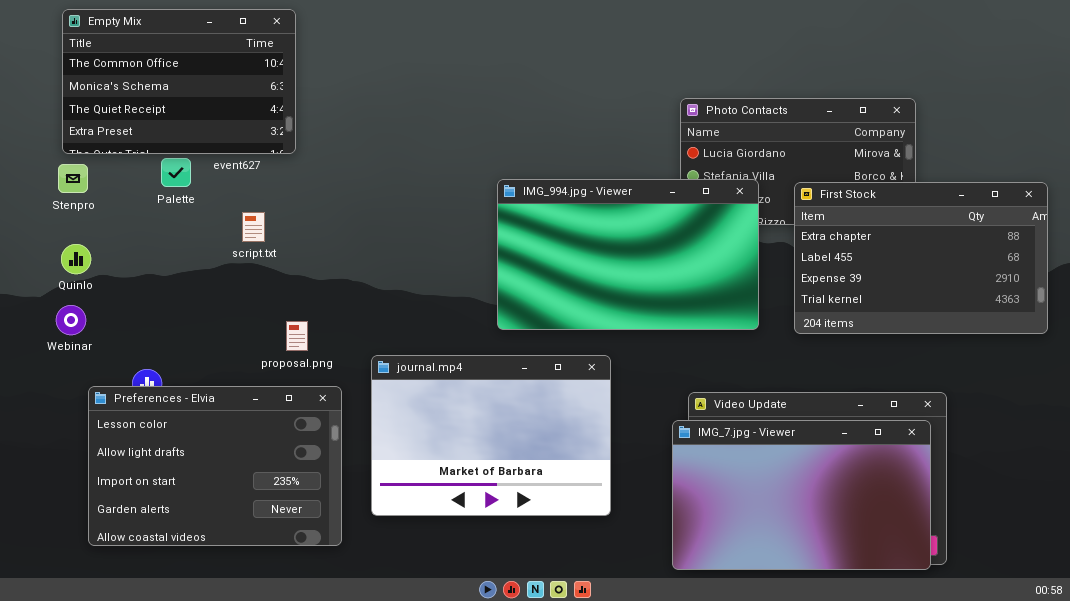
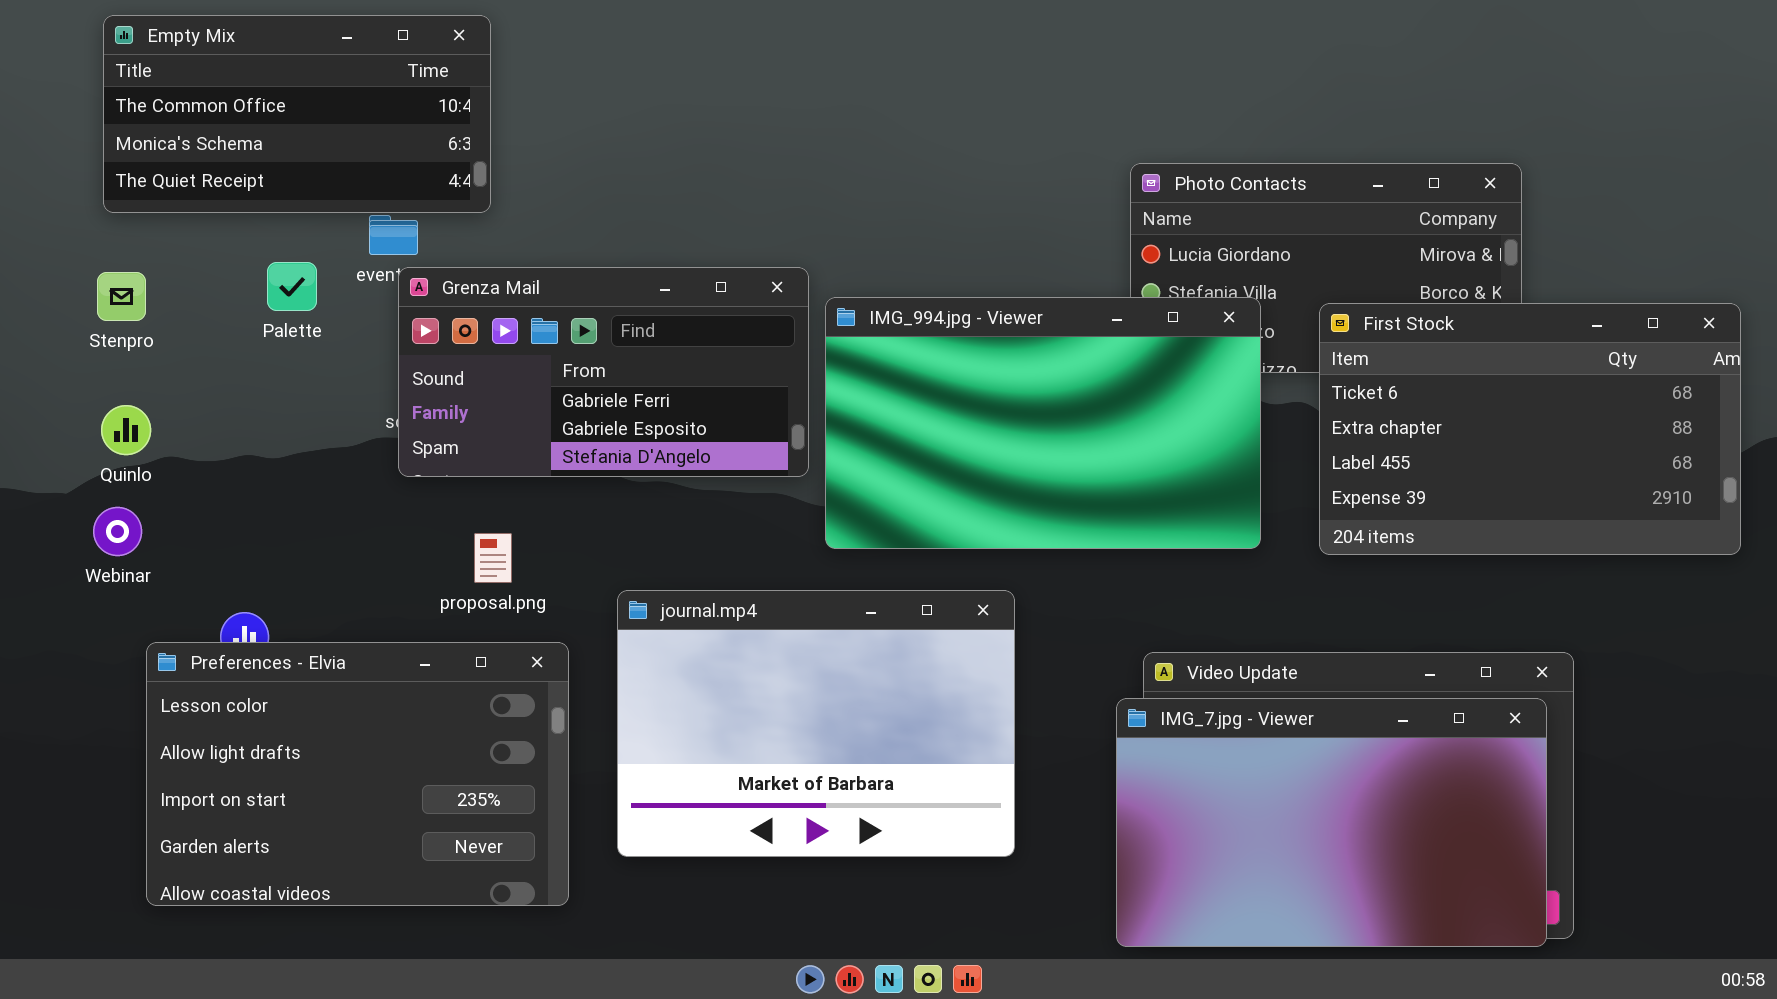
Empty Mix: [62,9,296,154] -> [103,15,491,213], resized
Grenza Mail: none -> [398,267,809,477], opened
First Stock: [794,182,1048,334] -> [1319,303,1741,555], scrolled up 1 row

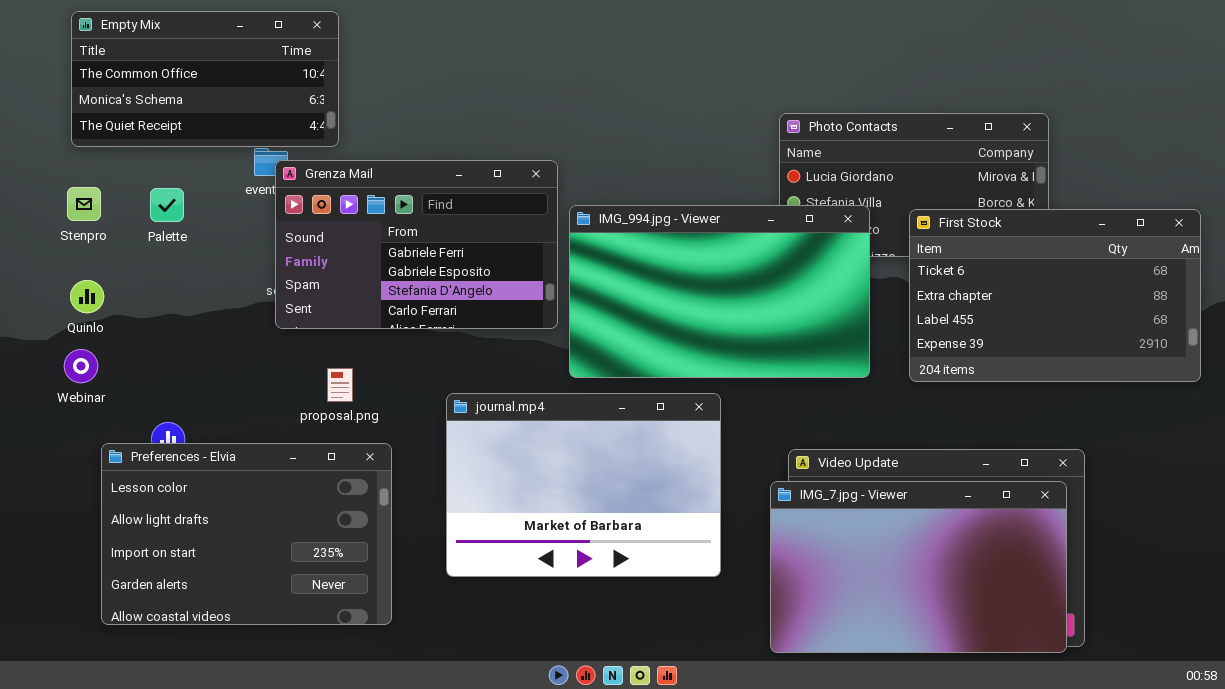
Palette: [267,262,317,311] -> [150,188,184,222], moved
Grenza Mail: [398,267,809,477] -> [275,160,558,329], resized
journal.mp4: [617,590,1015,857] -> [446,393,721,577], moved

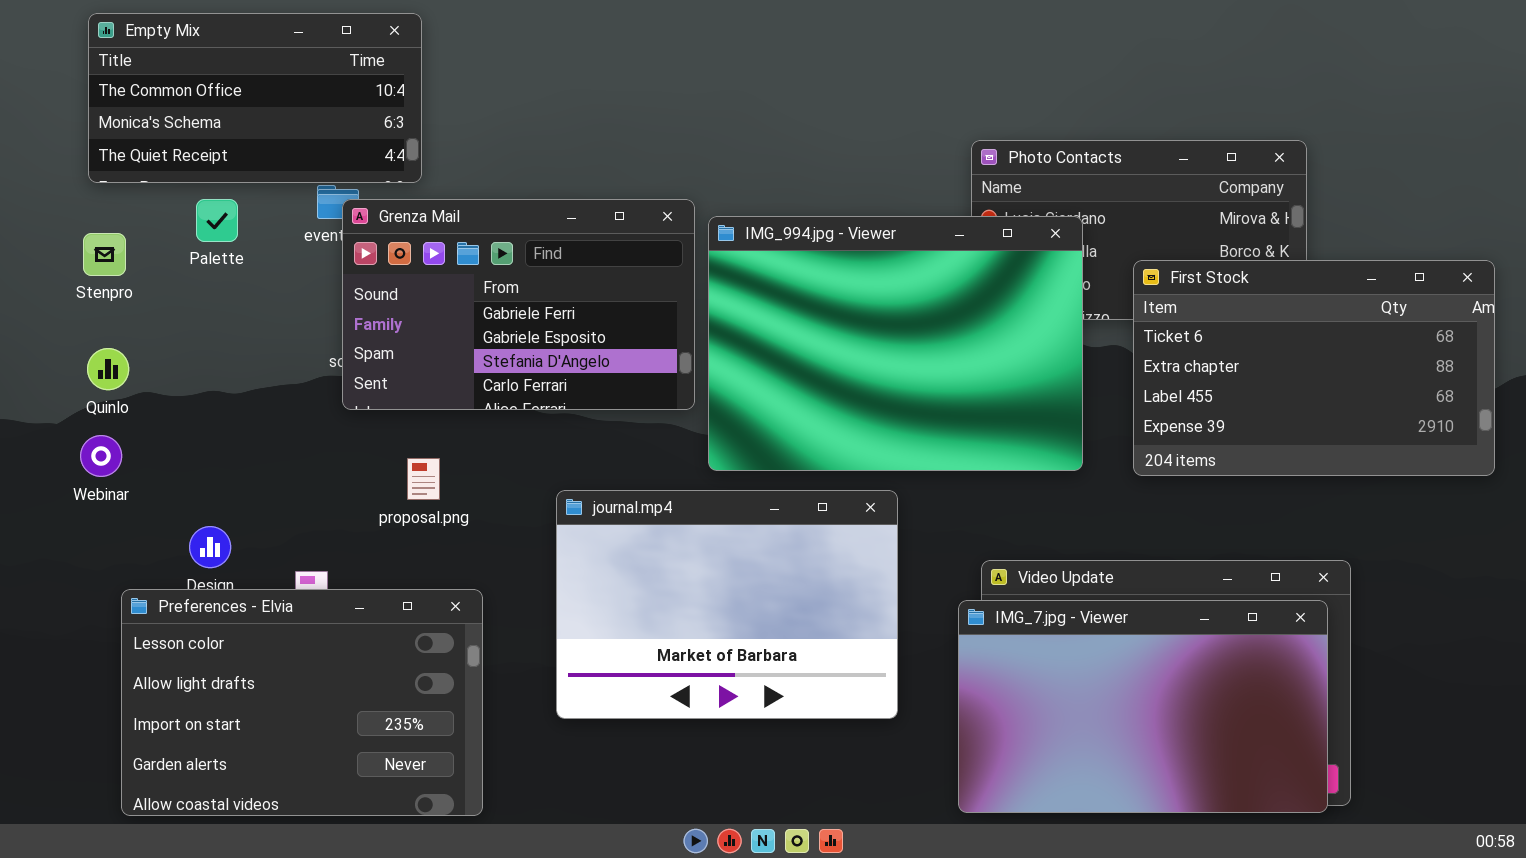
Palette: [150,188,184,222] -> [196,199,238,242], moved
IMG_994.jpg - Viewer: [569,205,870,378] -> [708,216,1083,471], resized
Preferences - Elvia: [101,443,392,625] -> [121,589,483,816], moved

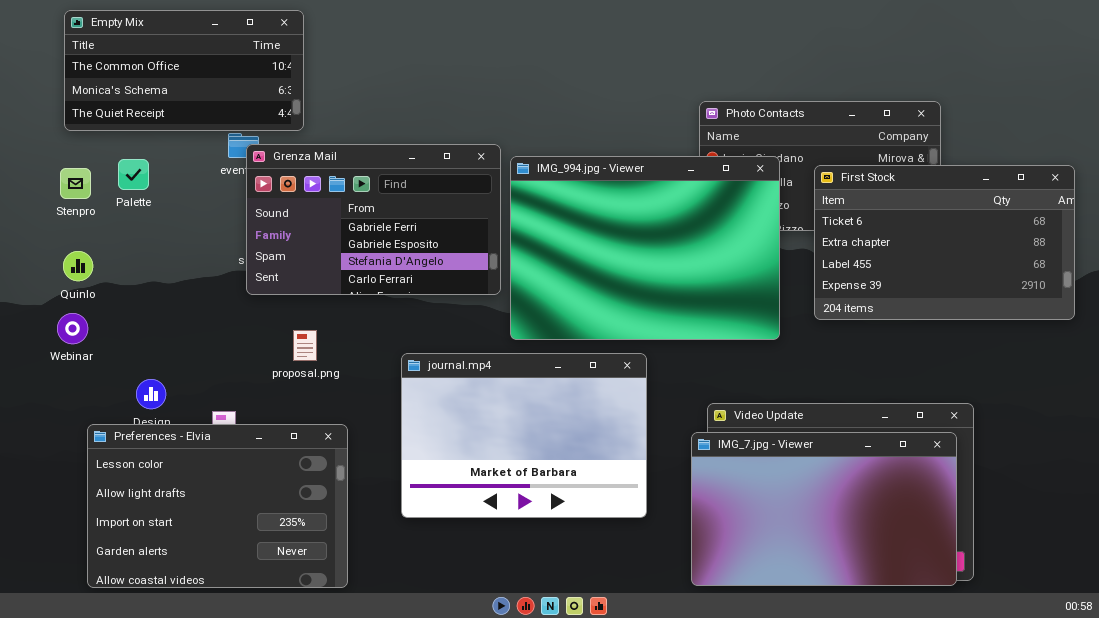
Palette: [196,199,238,242] -> [118,159,149,190], moved
First Stock: [1133,260,1495,476] -> [814,165,1075,320], moved

